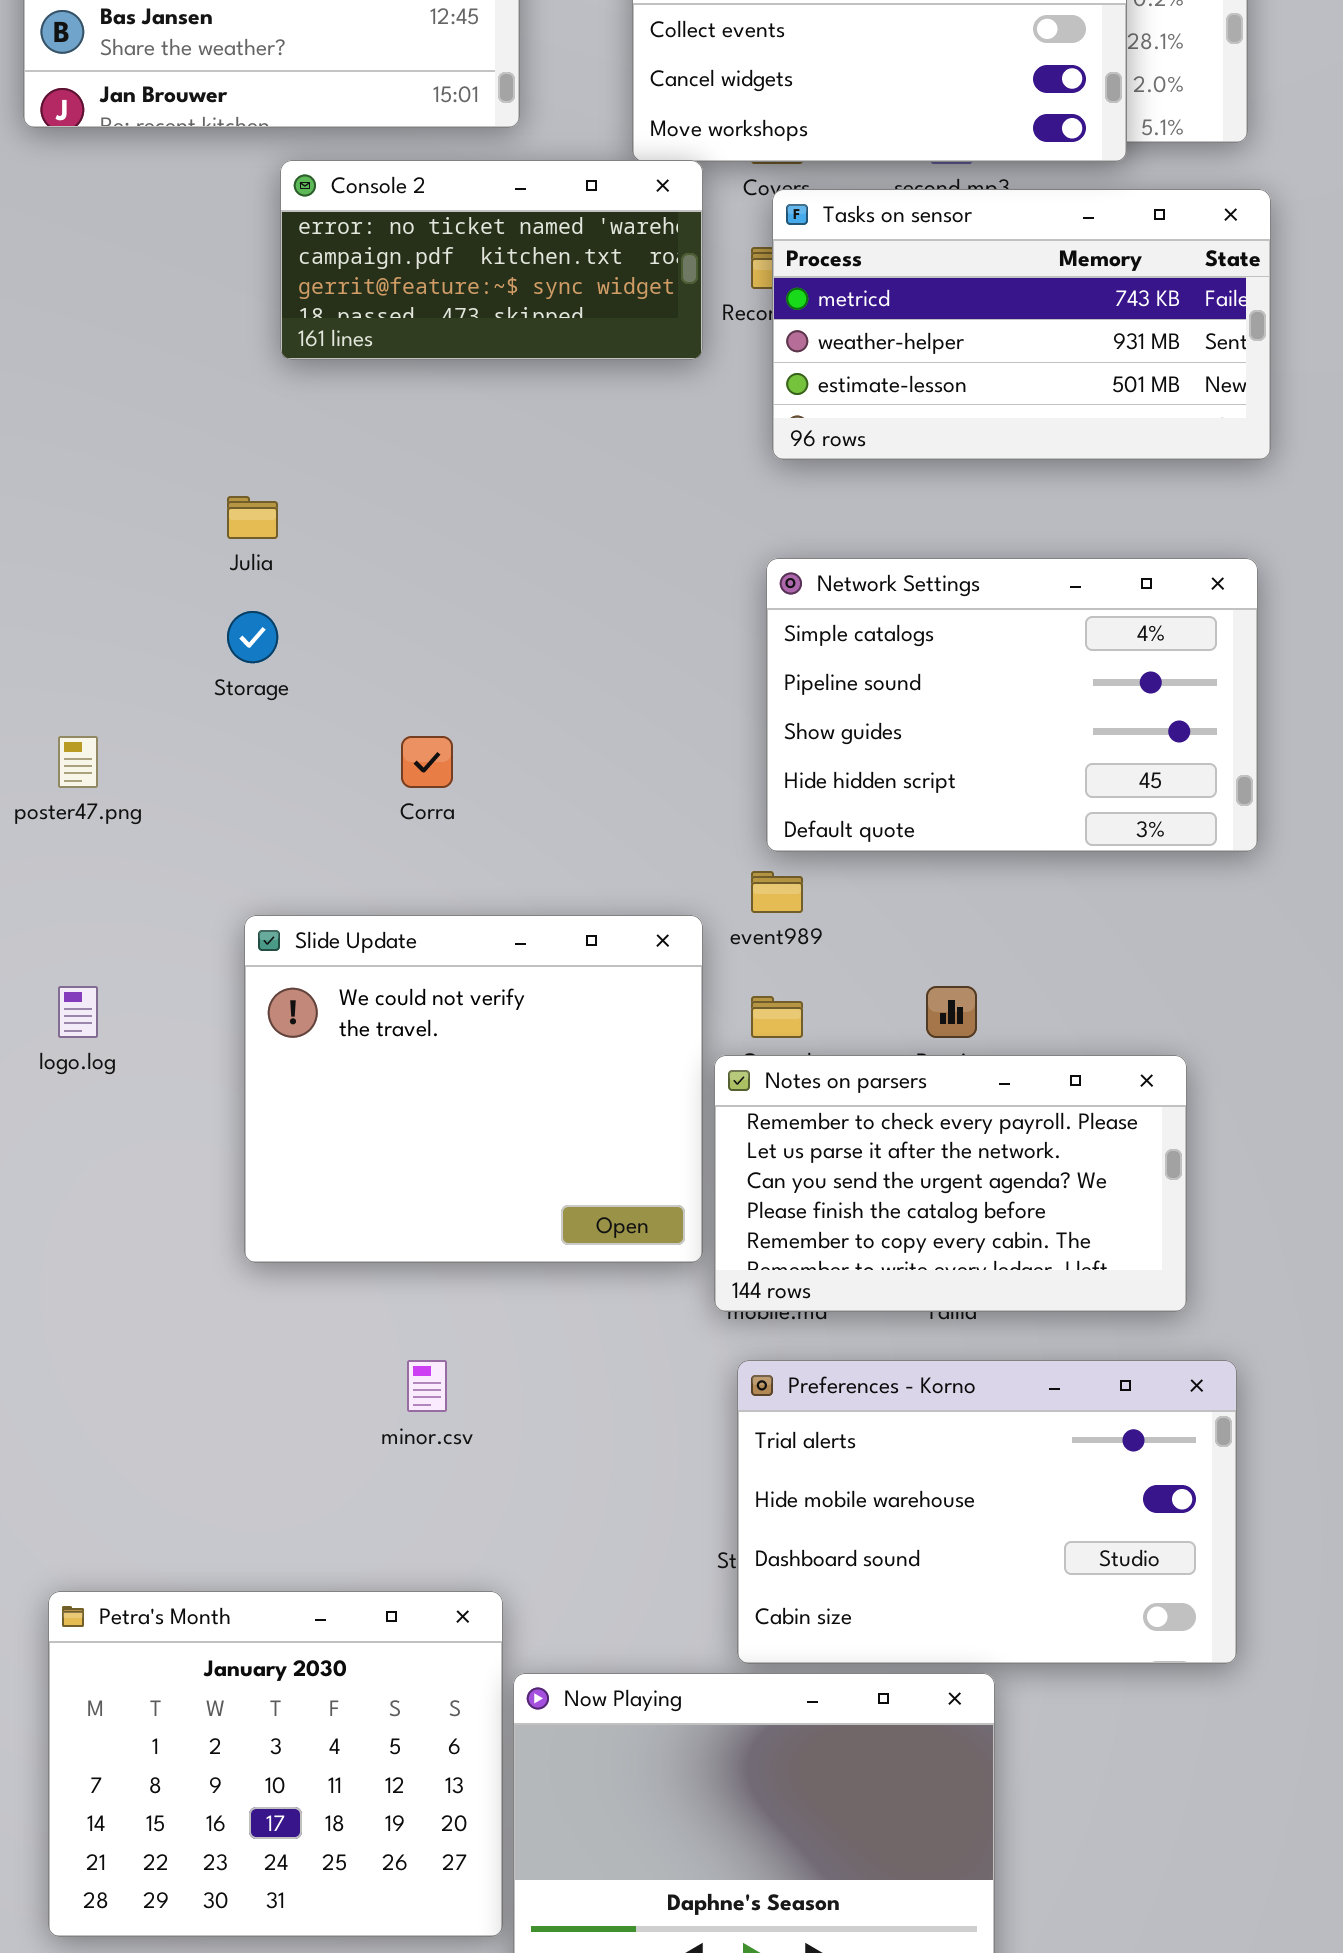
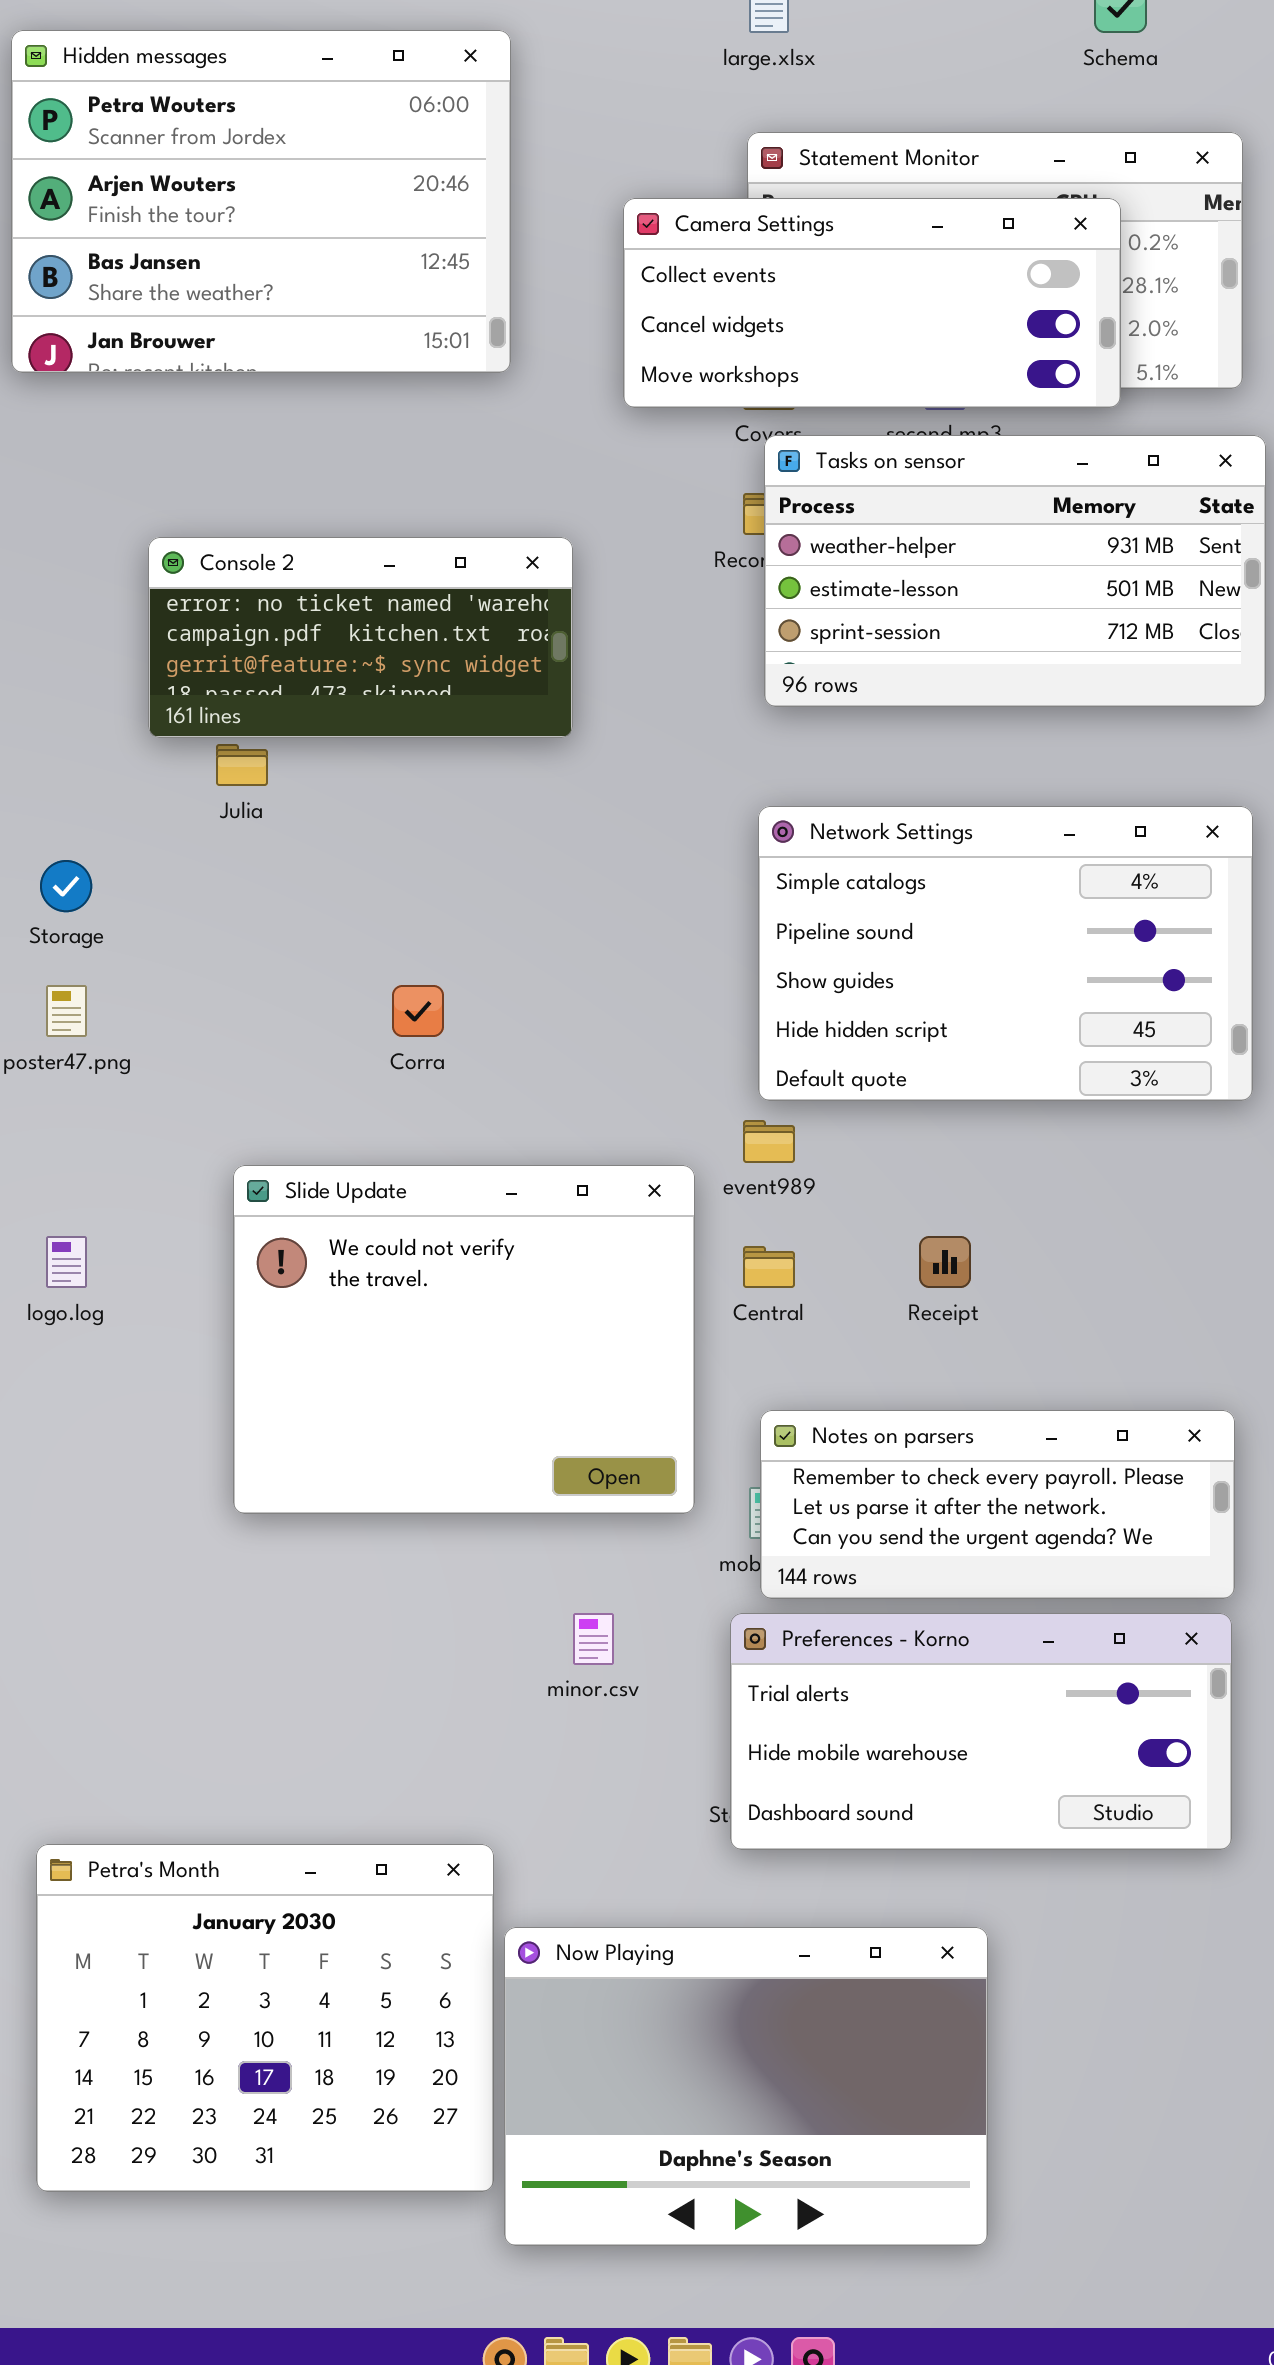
Console 2: [280,160,703,360] -> [148,537,573,738], moved
Tasks on sensor: [772,189,1271,460] -> [764,435,1266,707], scrolled down 1 row
Storage: [227,611,278,663] -> [40,860,92,912], moved
Notes on parsers: [714,1055,1187,1312] -> [760,1410,1235,1599], moved, resized
minor.csv: [407,1360,447,1412] -> [573,1613,614,1665], moved
Preferences - Korno: [737,1360,1237,1664] -> [730,1613,1232,1850], resized

